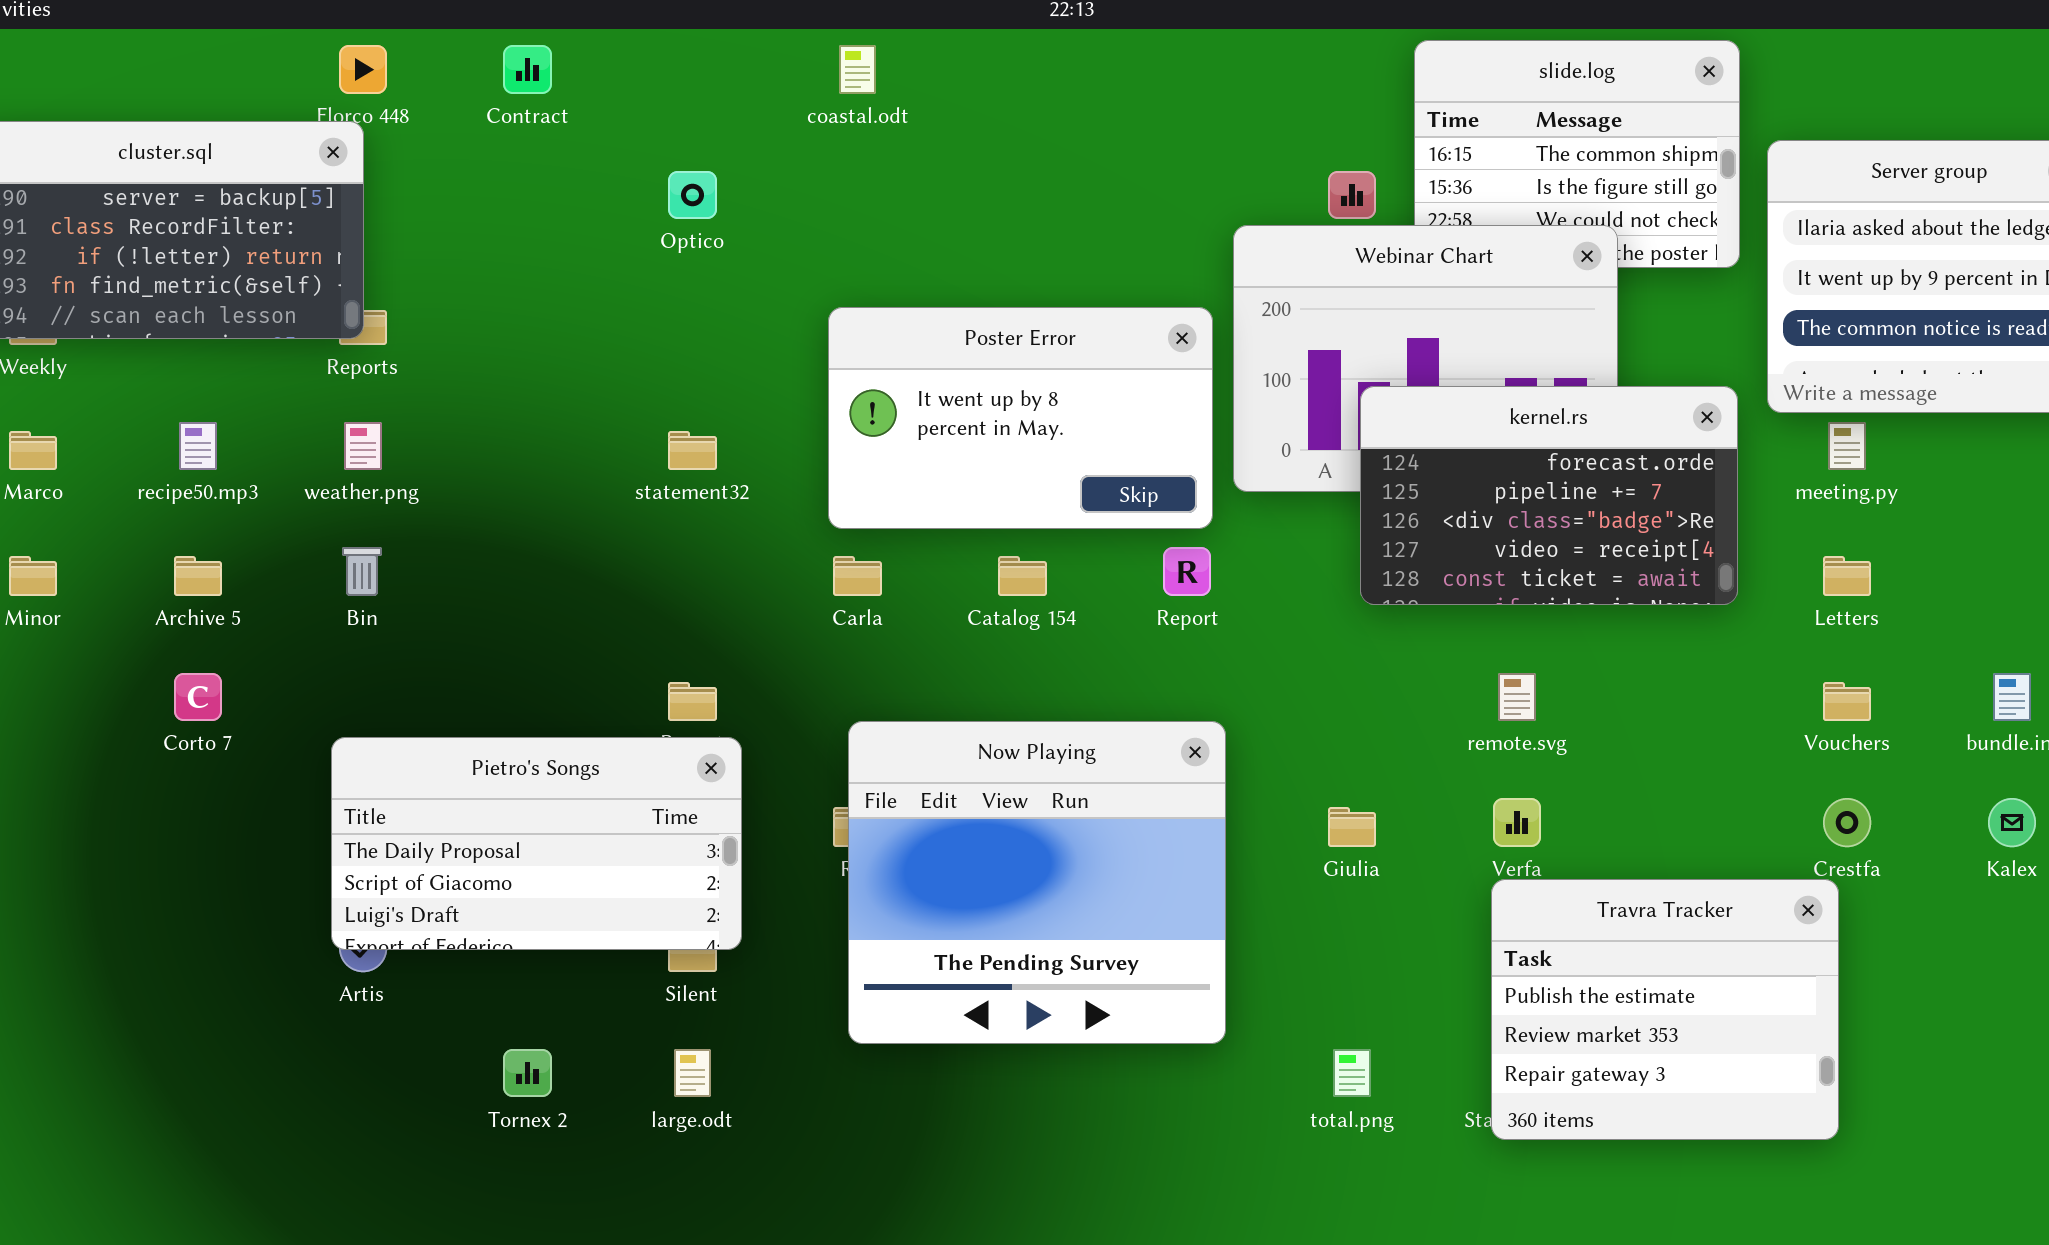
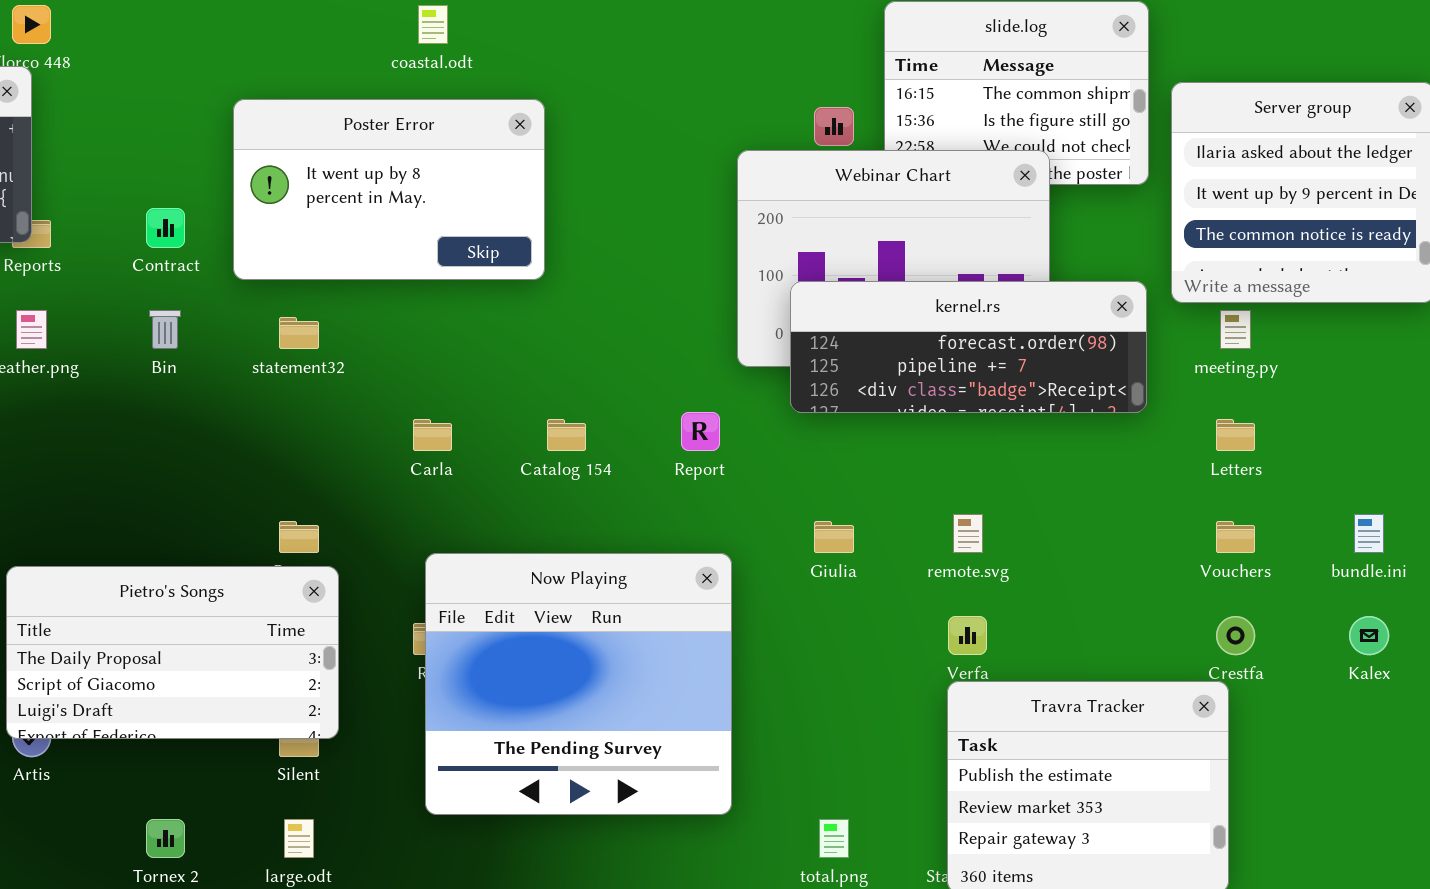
Contract: [503,45,552,94] -> [146,208,185,248], moved
Poster Error: [828,307,1213,529] -> [233,99,545,280], moved
kernel.rs: [1360,386,1738,605] -> [790,281,1147,413], resized
Bin: [342,547,382,596] -> [149,310,181,349], moved
Giulia: [1328,807,1376,847] -> [814,521,854,553], moved

